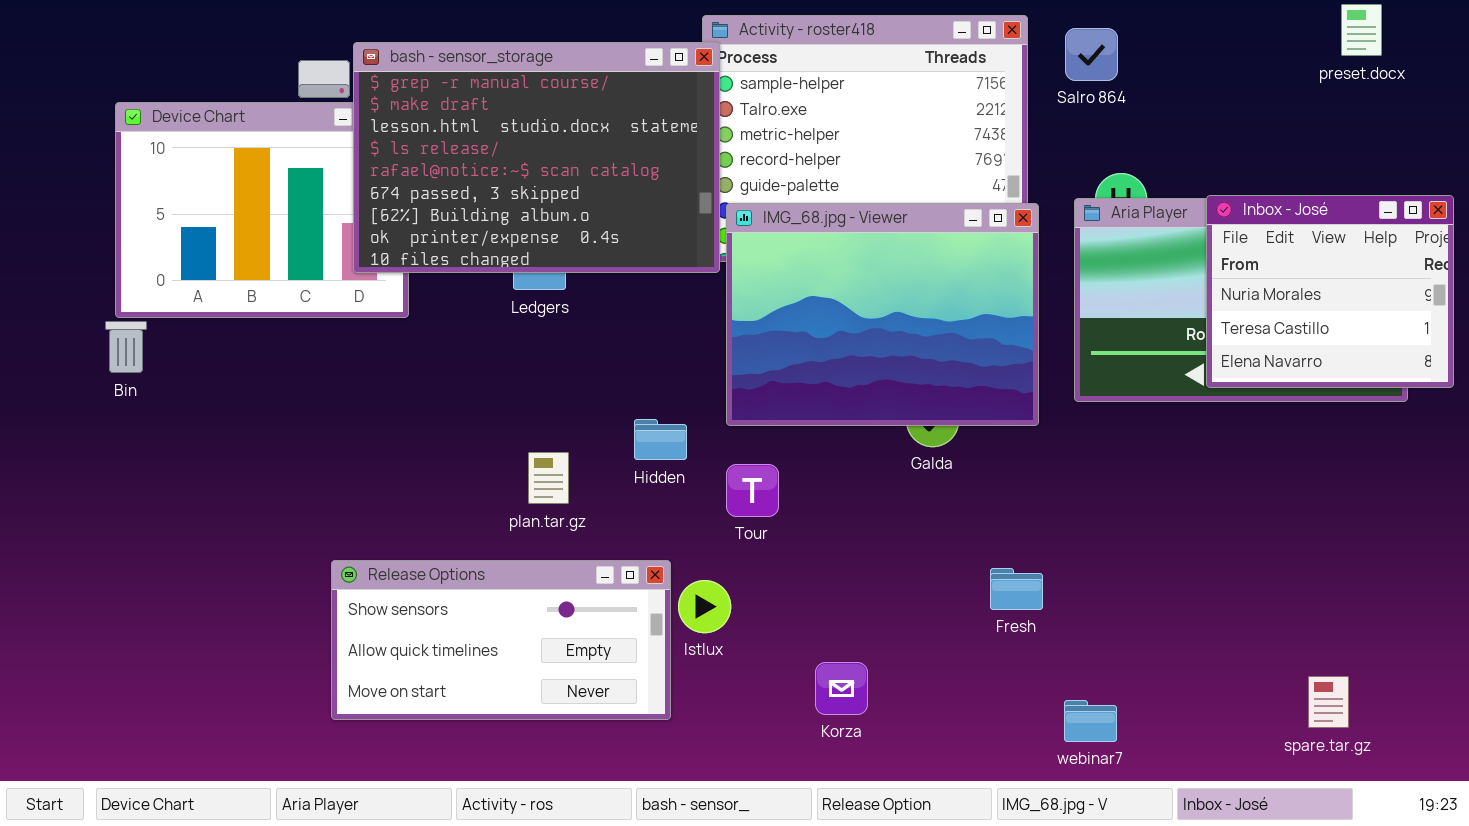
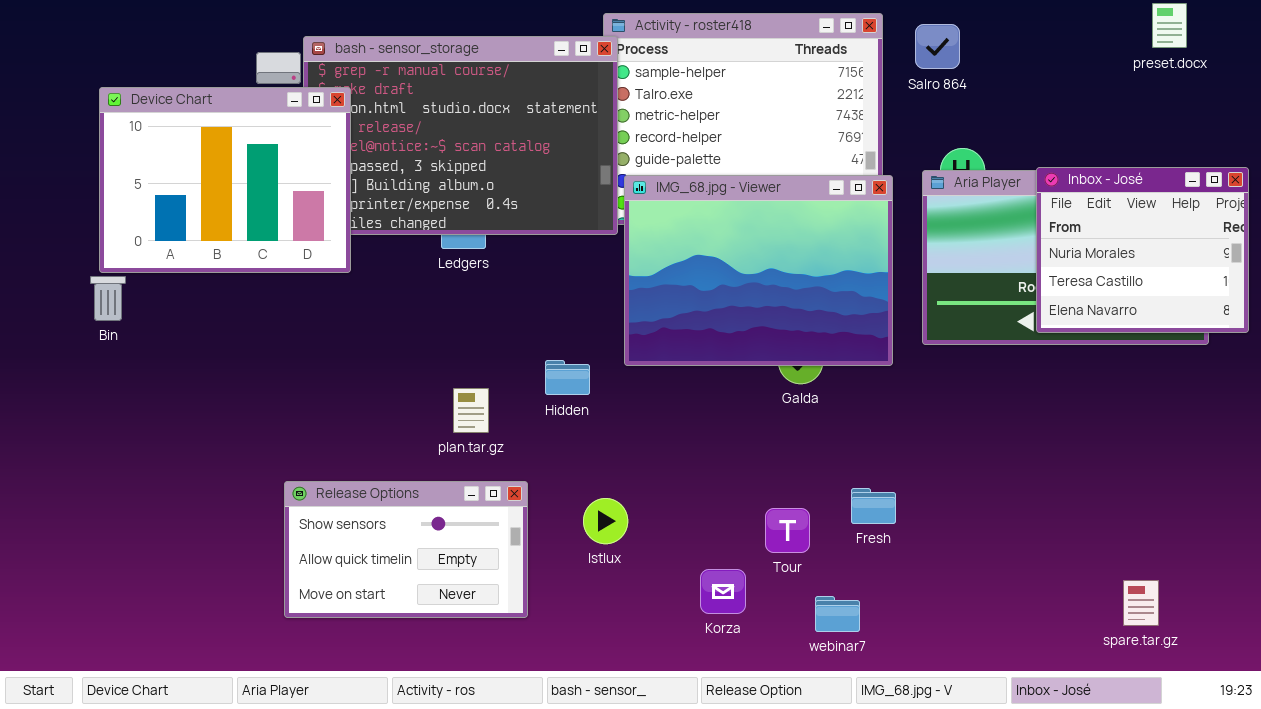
Device Chart: [115,102,409,318] -> [99,87,351,273], raised
Tour: [726,464,779,517] -> [765,508,810,553], moved
Release Options: [331,560,671,720] -> [284,481,528,618], resized
webinar7: [1064,700,1117,742] -> [815,596,860,632], moved

